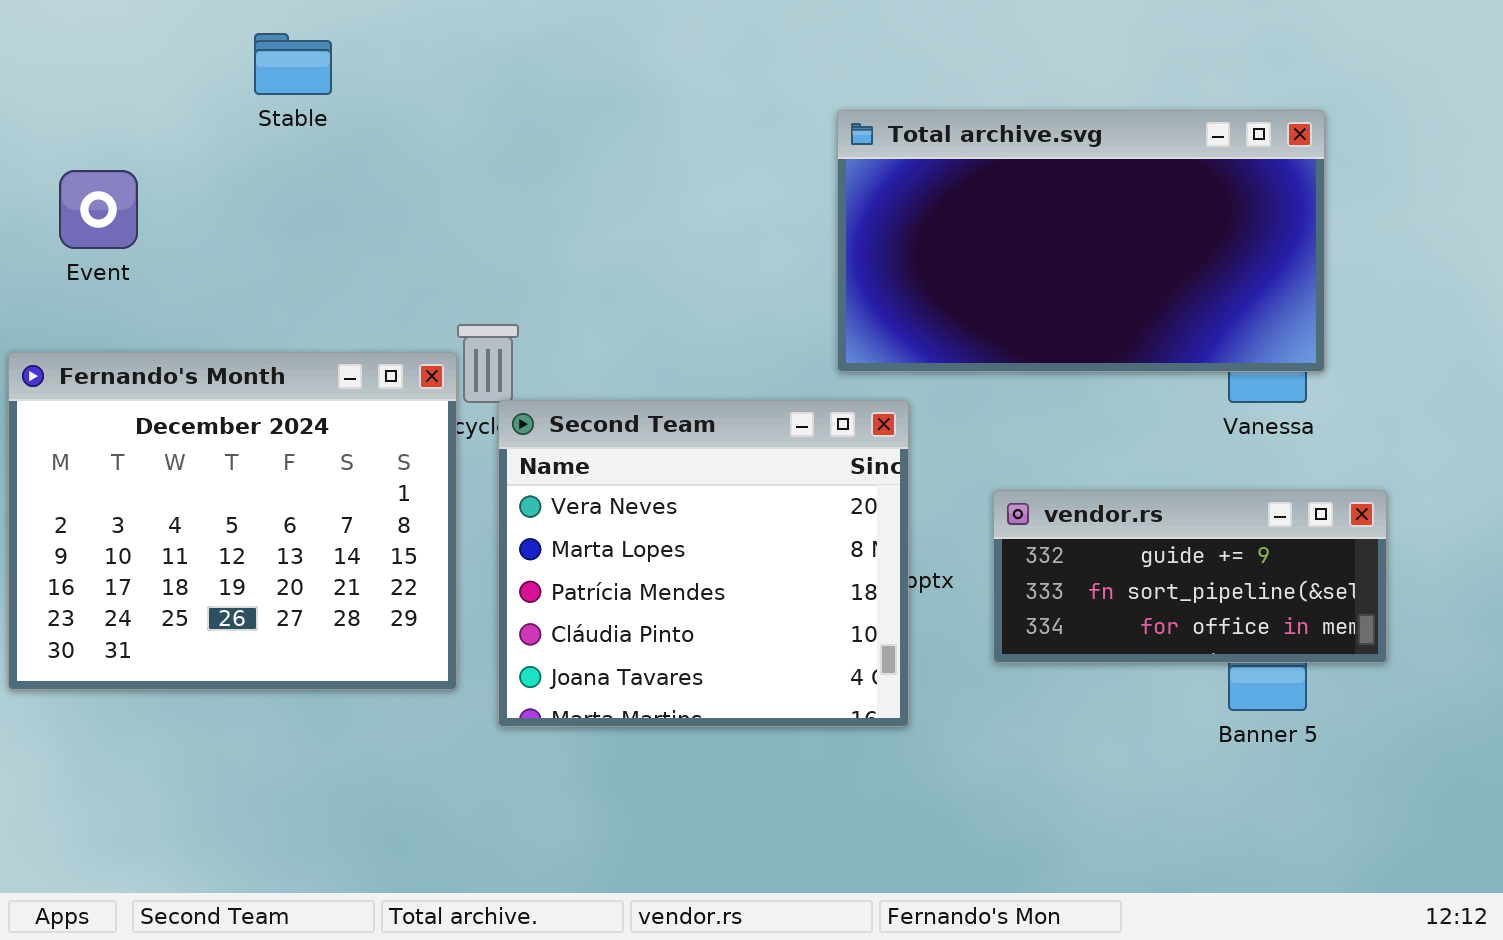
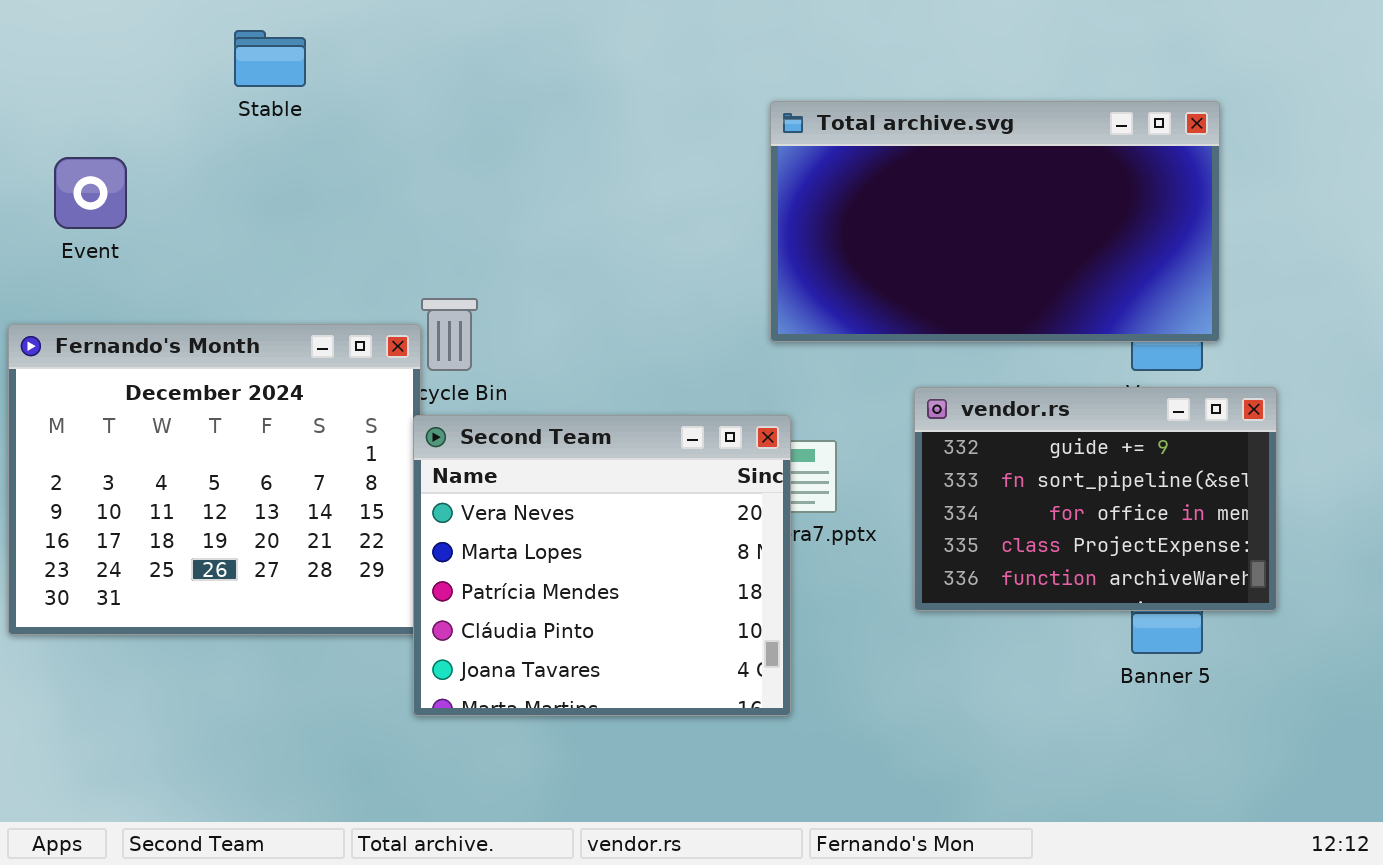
Second Team: [498,400,909,727] -> [413,415,791,716], moved
vendor.rs: [993,490,1387,663] -> [914,387,1277,611], resized

